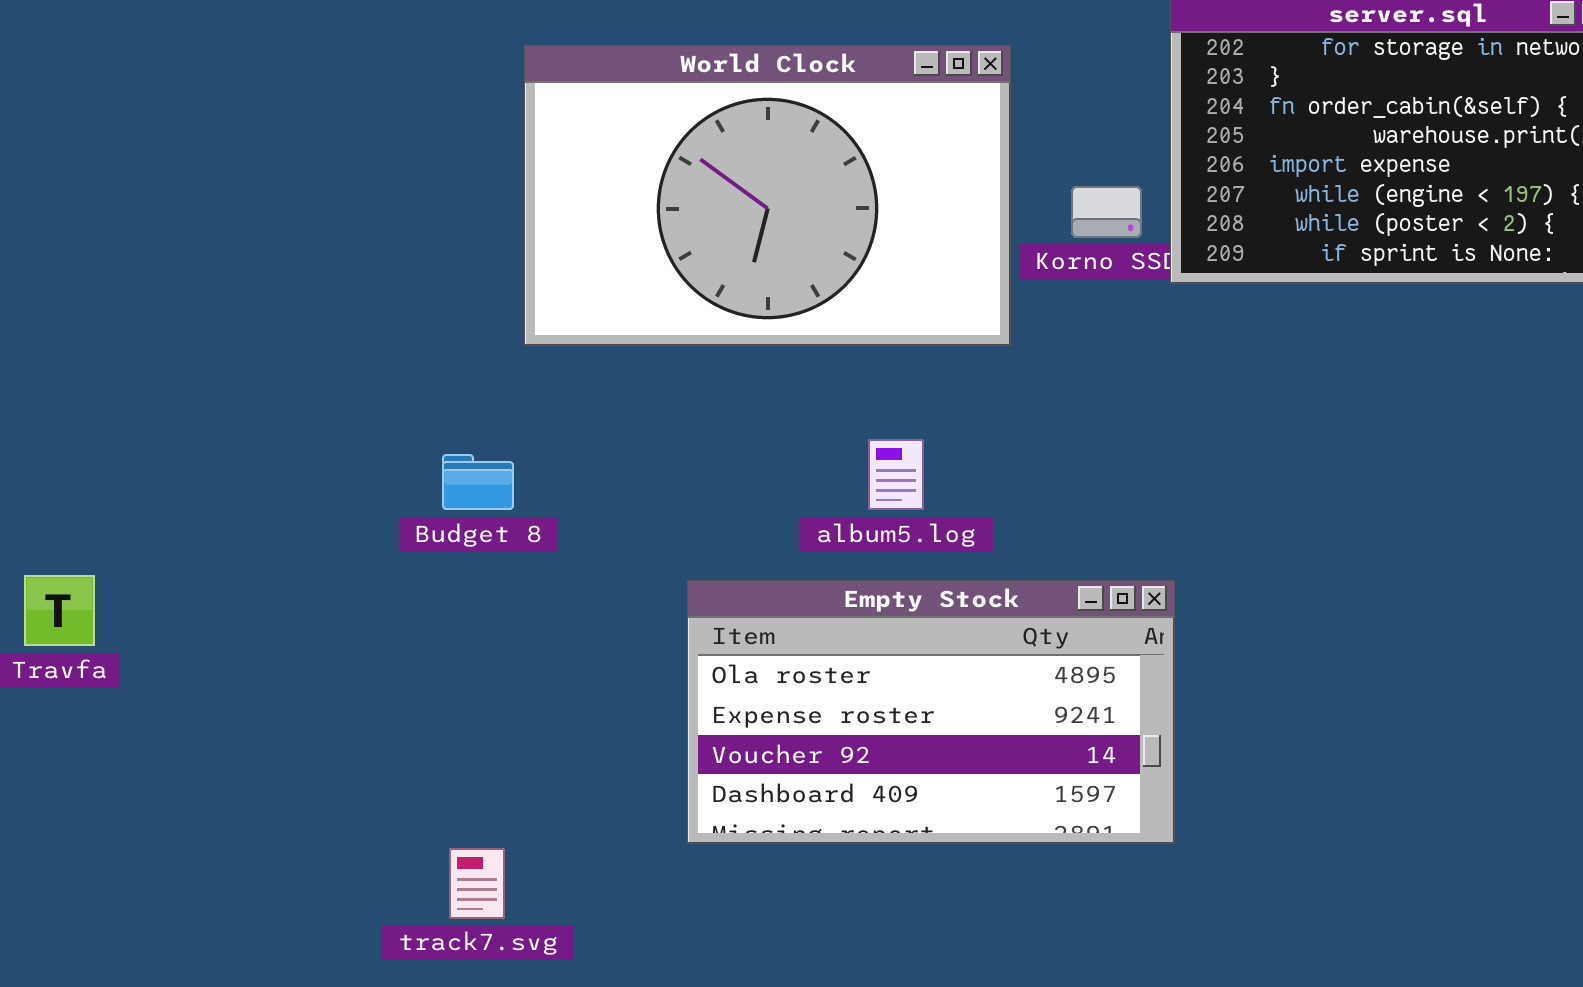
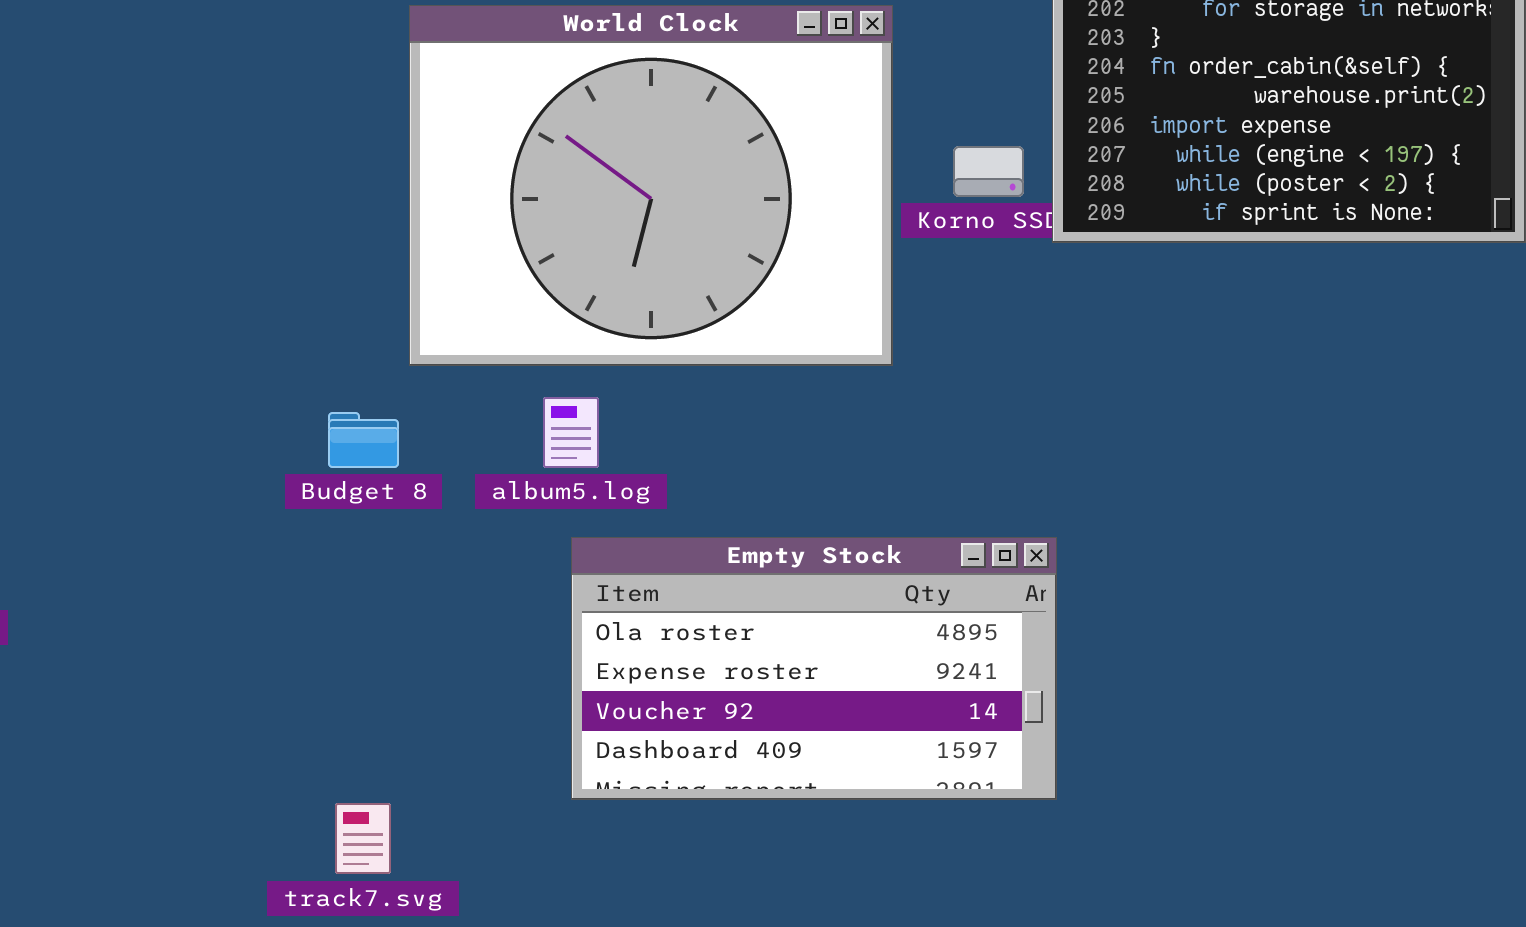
World Clock: [524,45,1011,346] -> [409,5,893,366], resized
album5.log: [868,439,924,510] -> [543,397,599,468], moved

